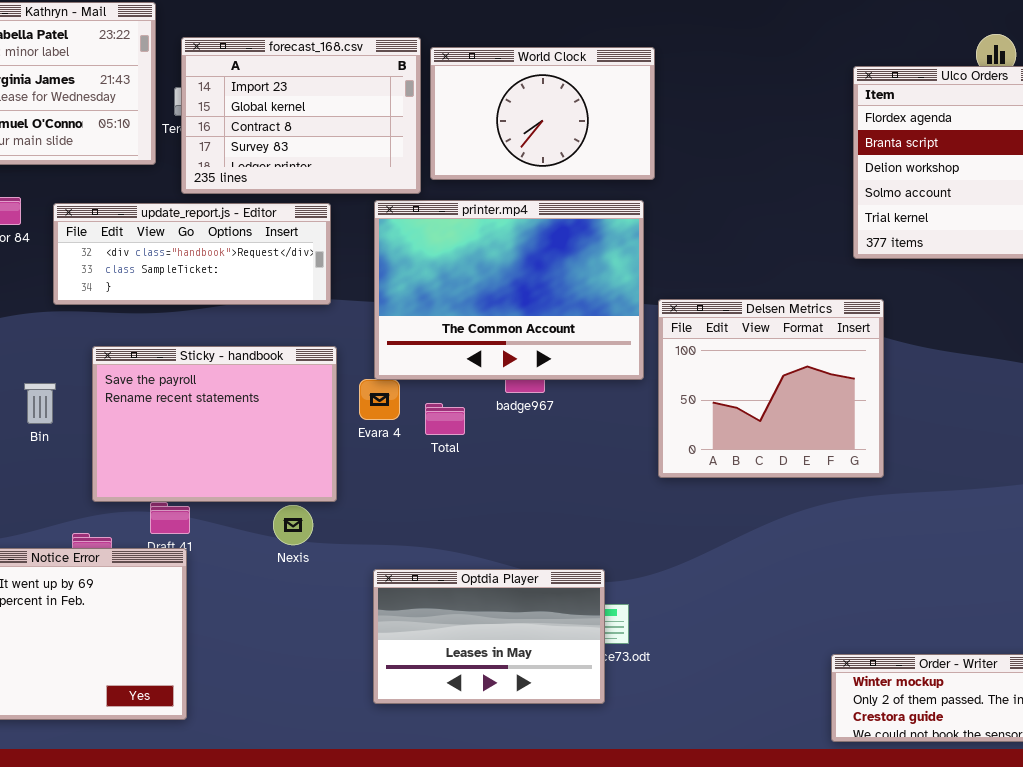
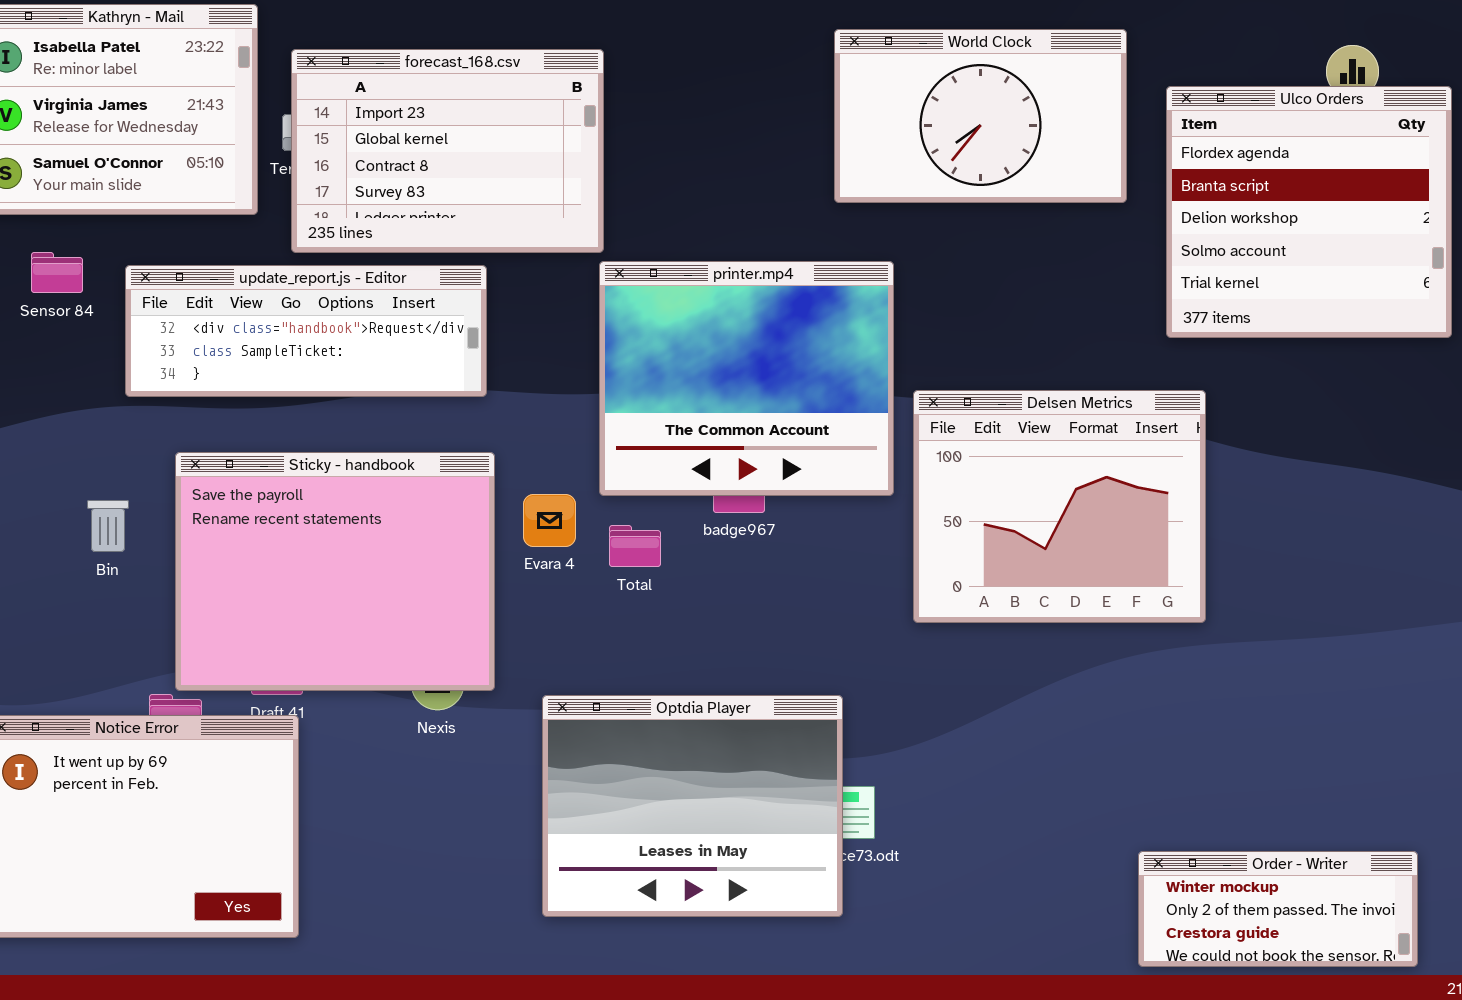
World Clock: [430,47,655,180] -> [834,29,1127,203], moved
printer.mp4: [374,200,644,380] -> [599,261,894,496], resized
Sticky - handbook: [92,346,337,502] -> [175,452,495,691], resized
Optdia Player: [373,569,605,704] -> [542,695,843,917], resized

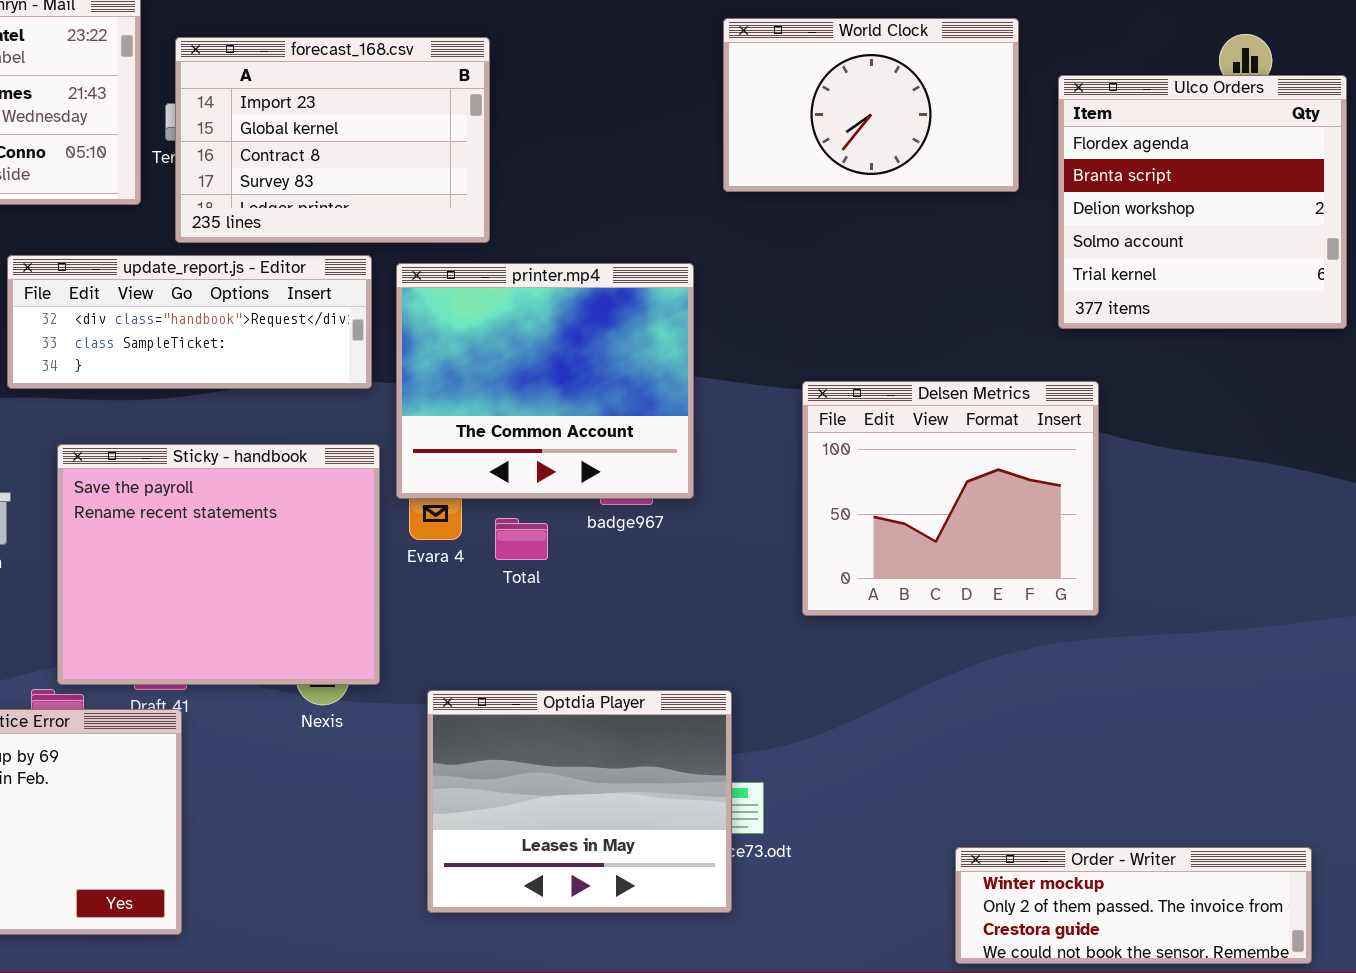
printer.mp4: [599,261,894,496] -> [396,263,694,499], moved
Order - Writer: [1138,851,1418,967] -> [955,847,1312,964], resized

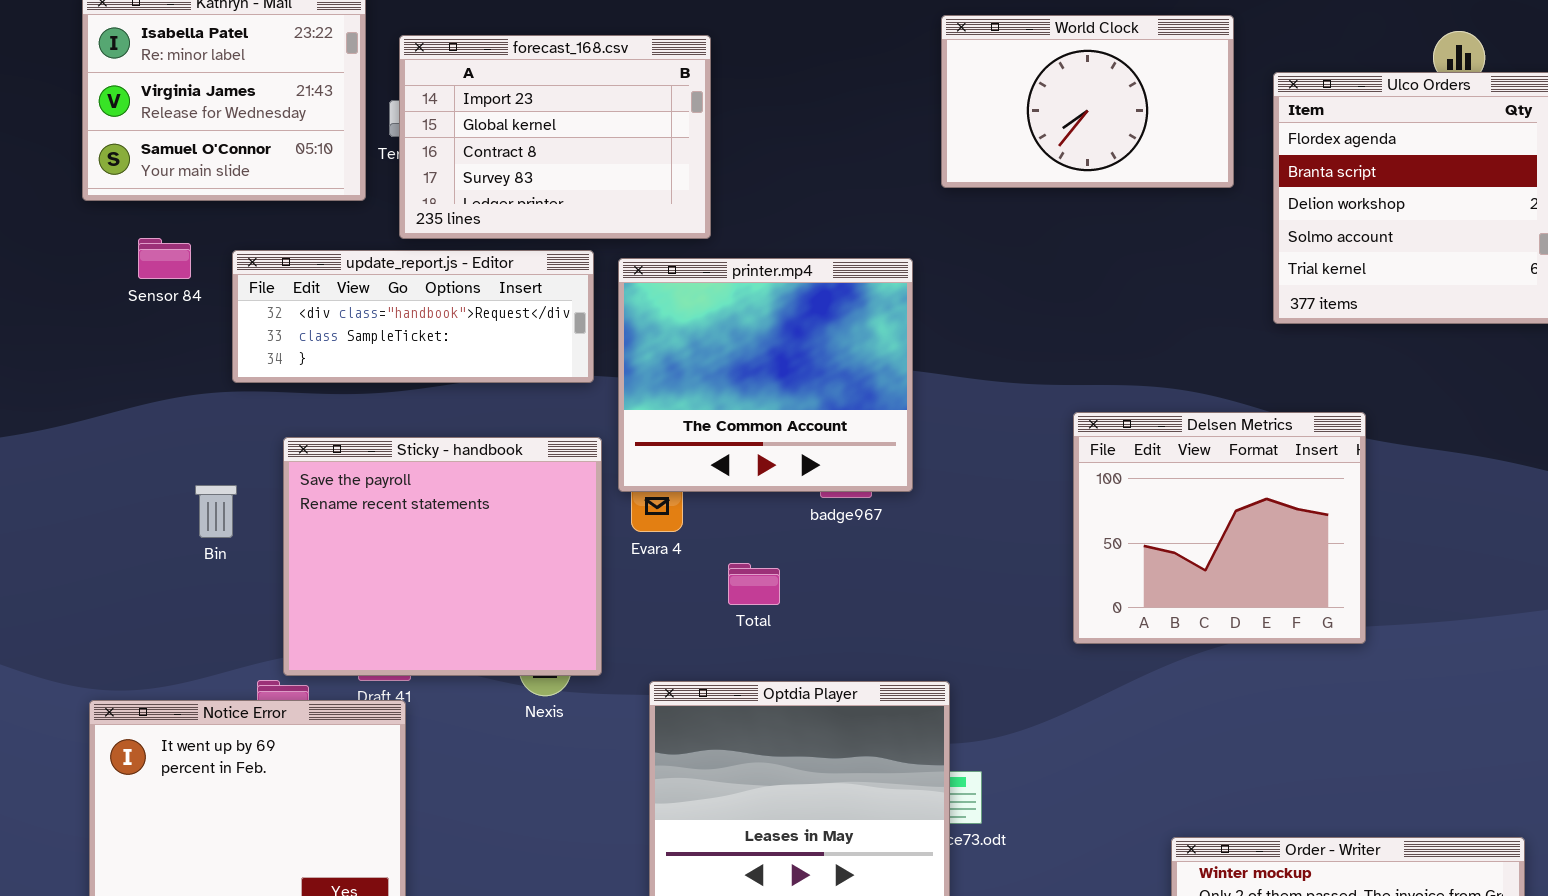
Delsen Metrics: [802,381,1099,616] -> [1073,412,1366,644], moved
Total: [495,518,548,560] -> [728,563,780,605], moved

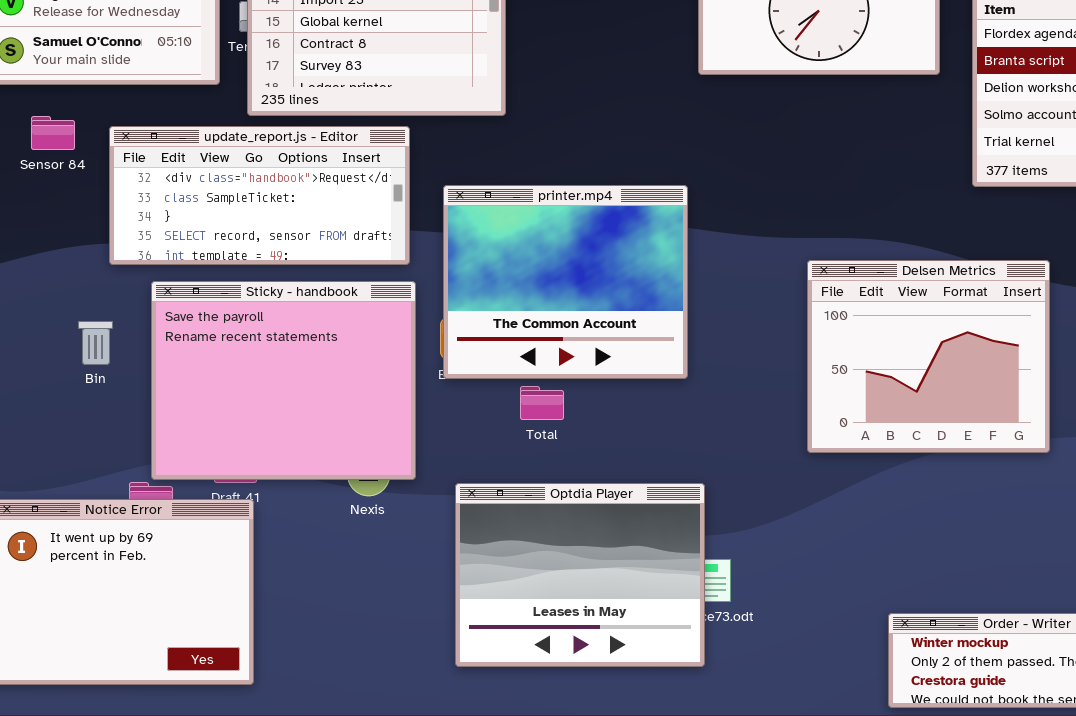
update_report.js - Editor: [232,250,594,383] -> [109,126,410,265], resized
printer.mp4: [618,258,913,492] -> [443,185,688,379], moved

